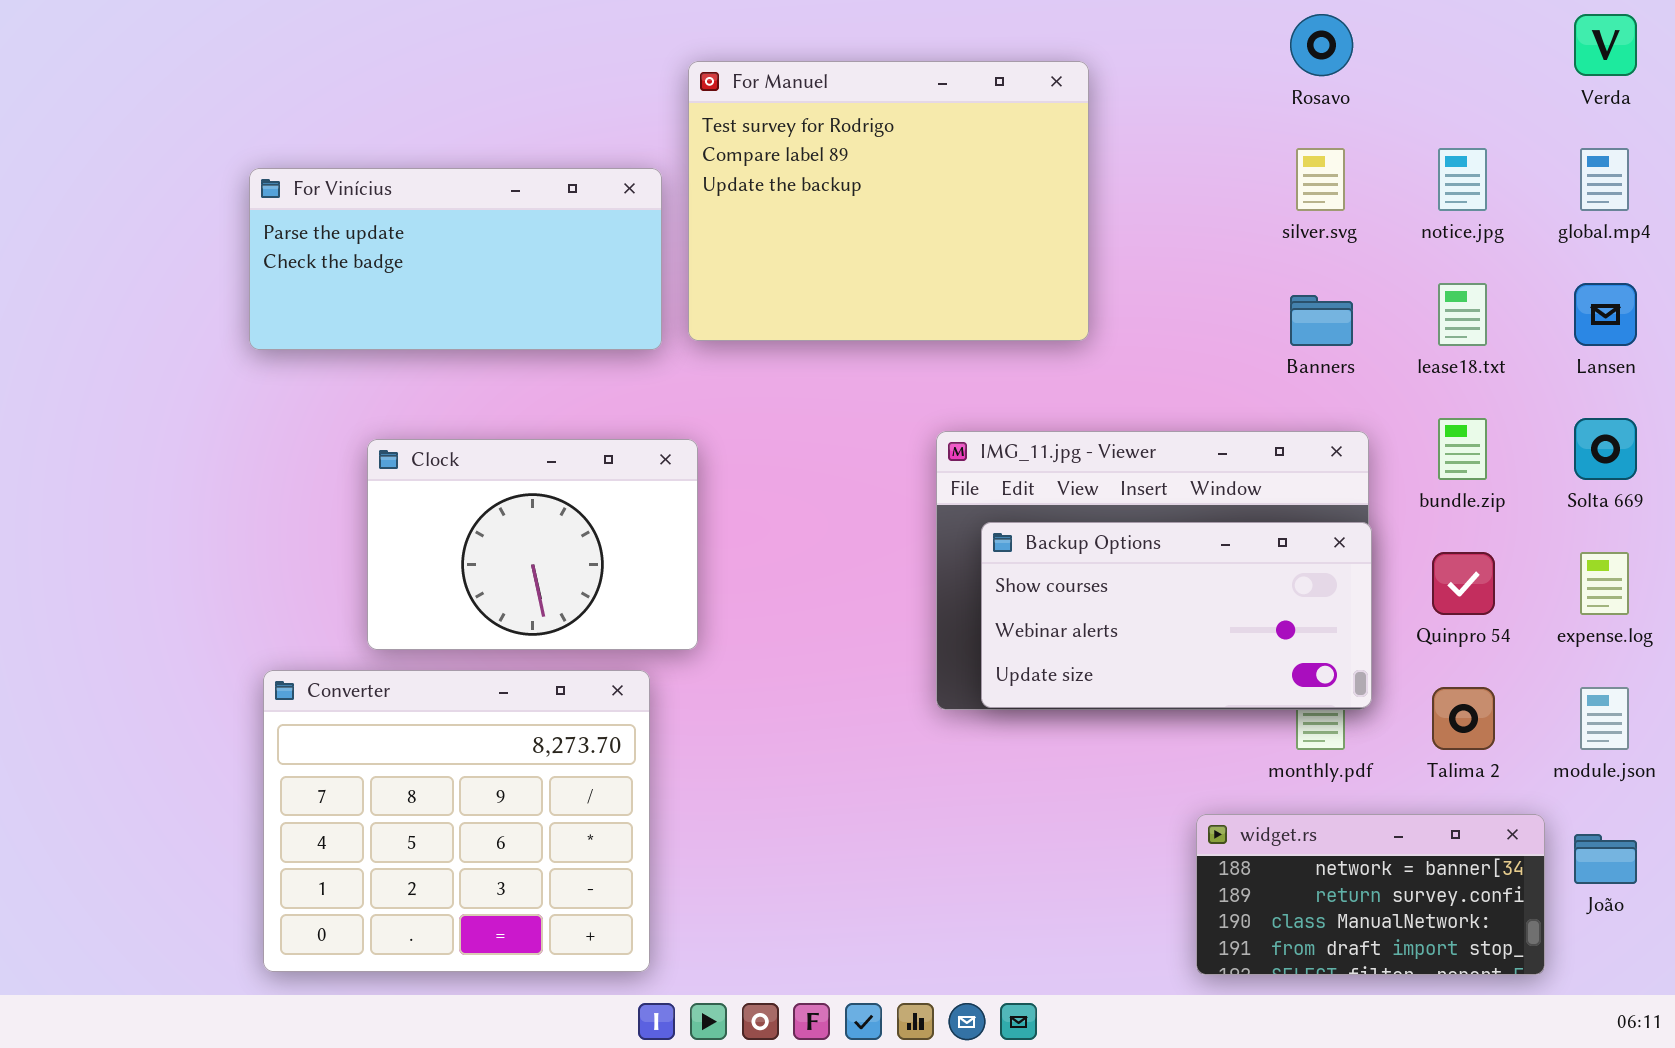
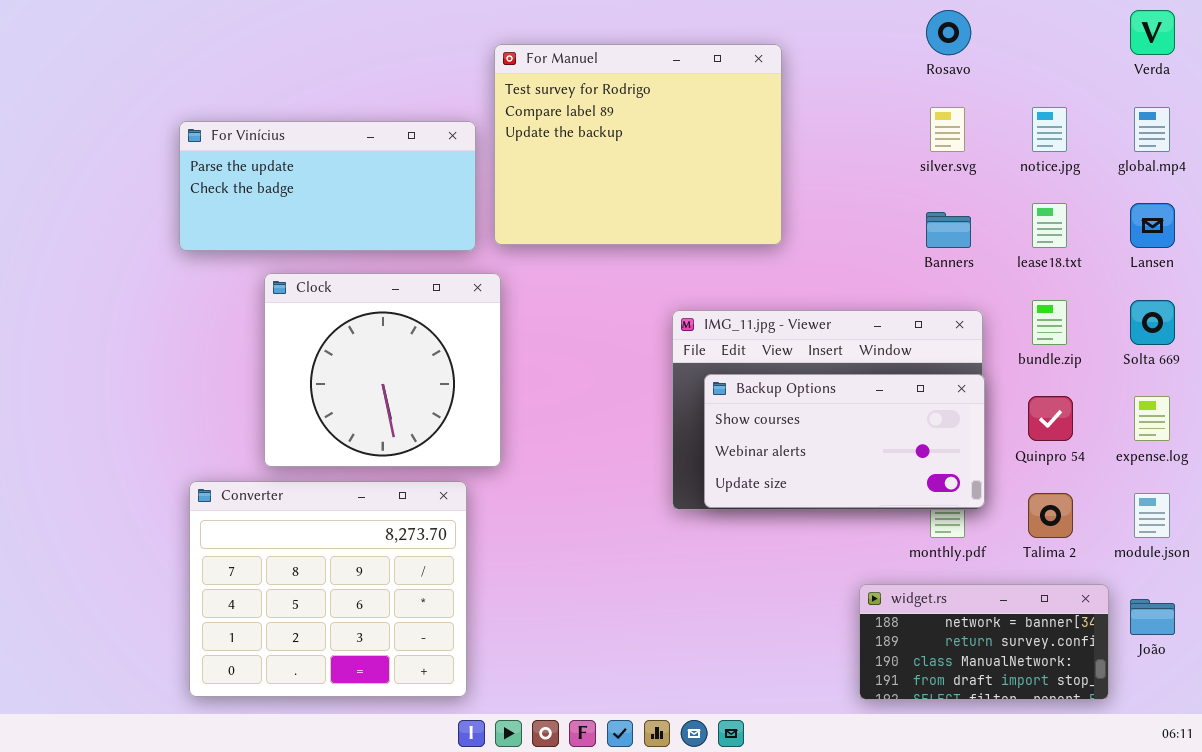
Clock: [367,439,698,650] -> [264,273,501,467], resized

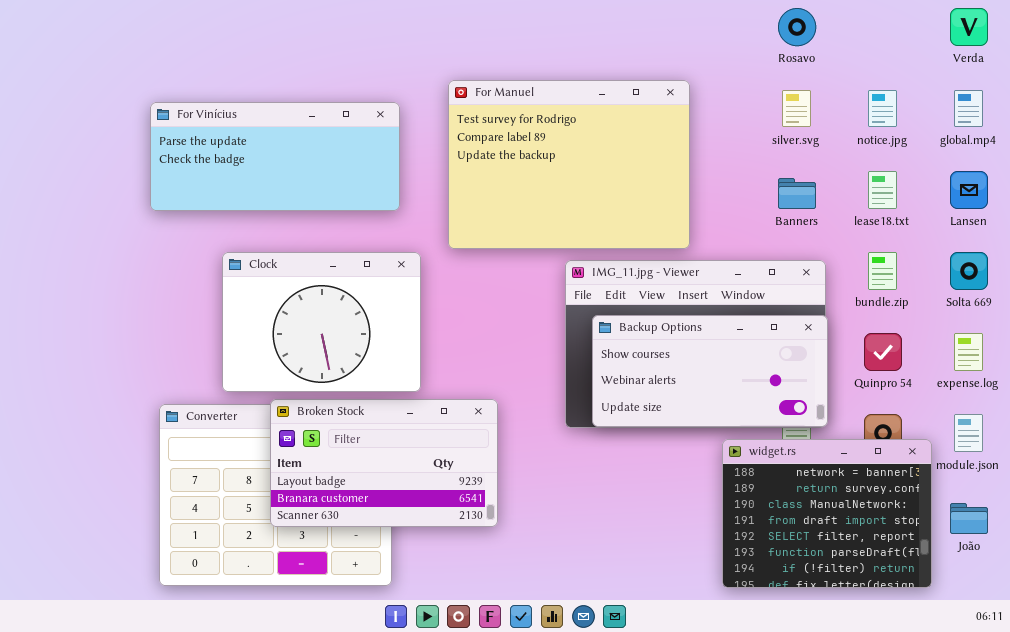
For Manuel: [494,44,782,245] -> [448,80,690,249], moved
Clock: [264,273,501,467] -> [222,252,421,392], resized
Broken Stock: none -> [270,399,498,527], opened
widget.rs: [859,584,1109,700] -> [722,439,932,588], resized

